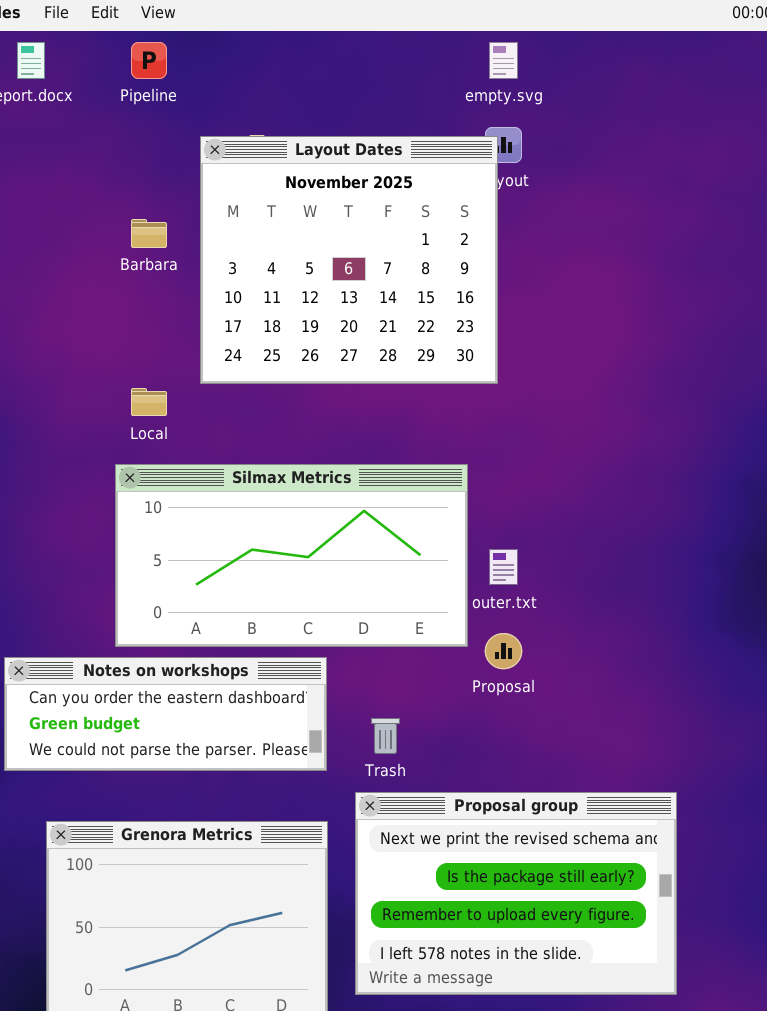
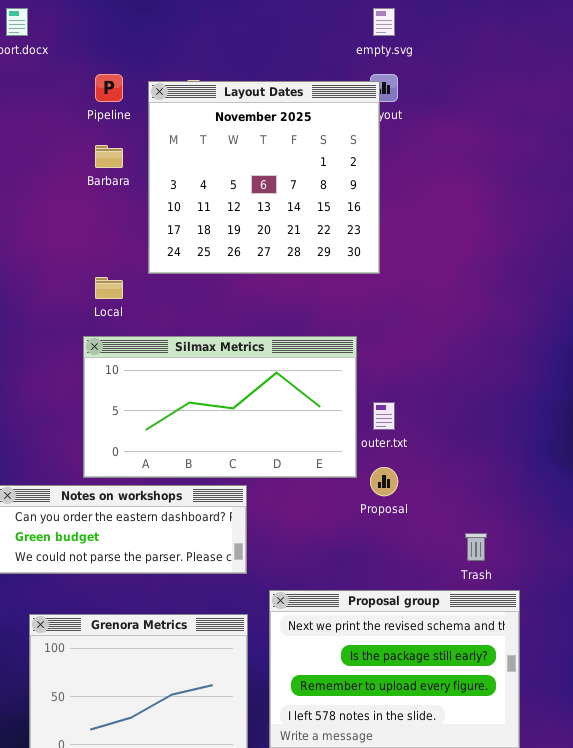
Pipeline: [131,42,167,79] -> [95,74,123,102], moved
Trash: [371,718,400,754] -> [465,533,487,561], moved

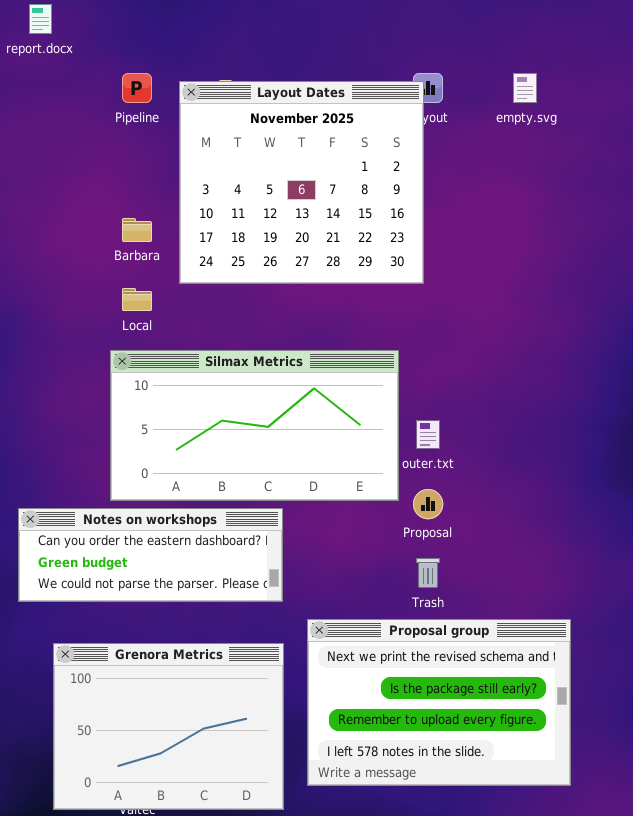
empty.svg: [373,8,395,36] -> [513,73,537,103], moved
Barbara: [95,145,123,168] -> [122,218,152,242], moved
Trash: [465,533,487,561] -> [416,558,440,588], moved

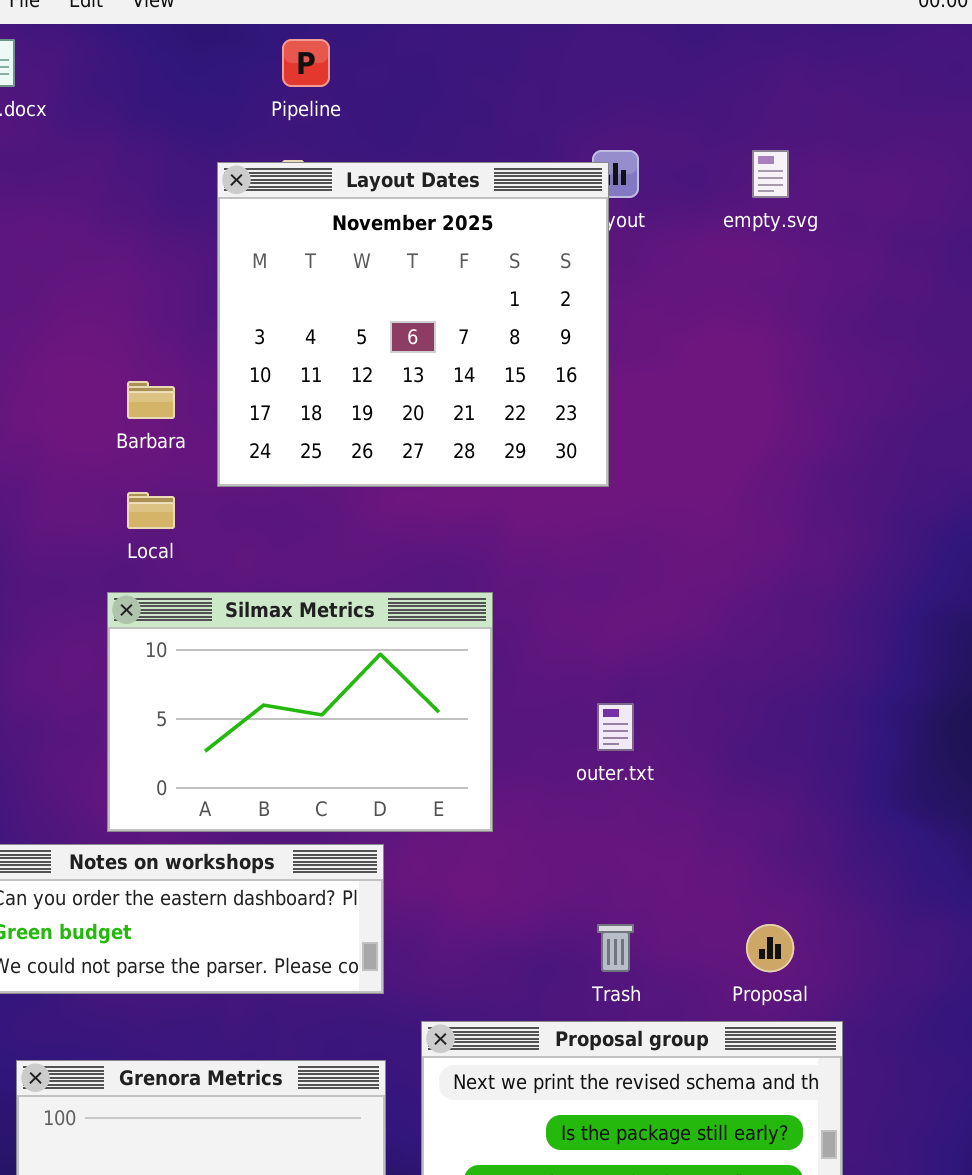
Pipeline: [122,73,152,103] -> [282,39,330,87], moved
Silmax Metrics: [110,350,399,501] -> [107,592,493,832], resized
Proposal: [413,489,443,519] -> [746,924,794,972], moved

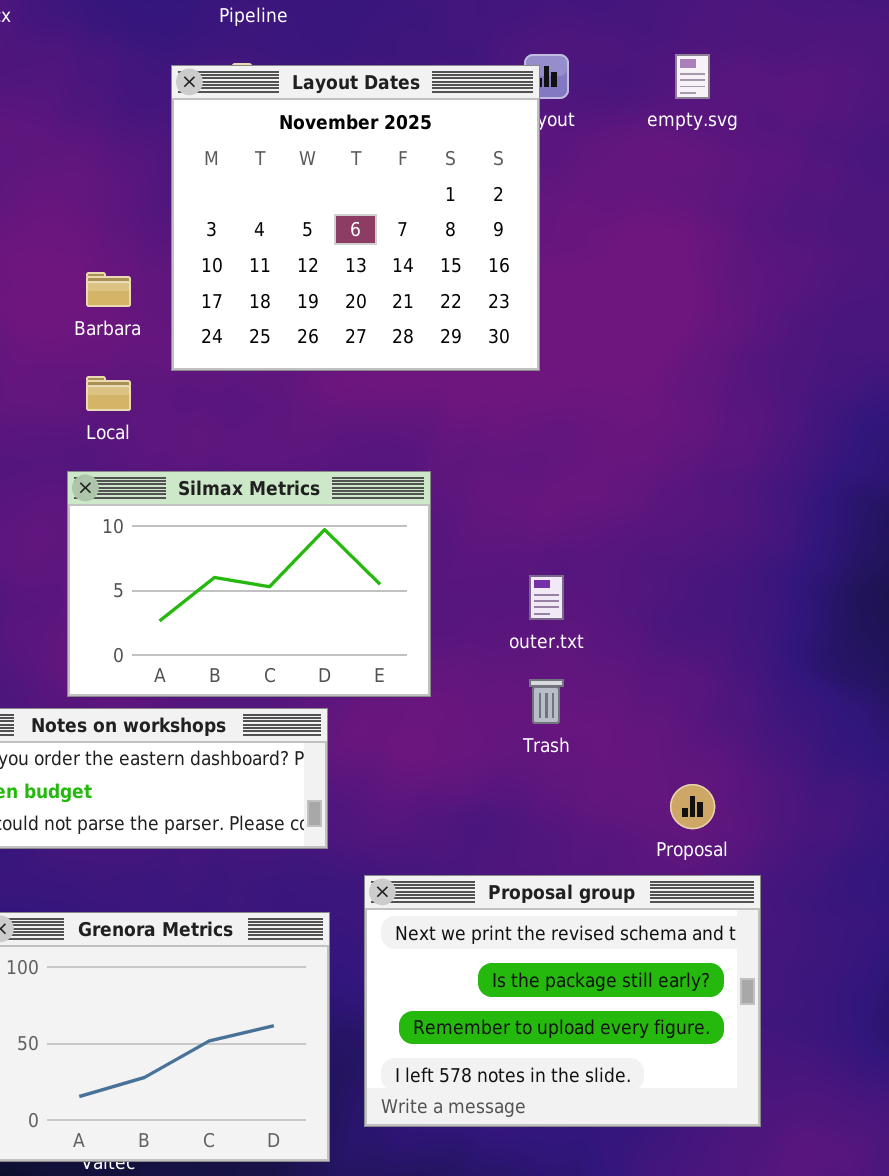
Trash: [597,924,634,972] -> [529,679,564,724], moved

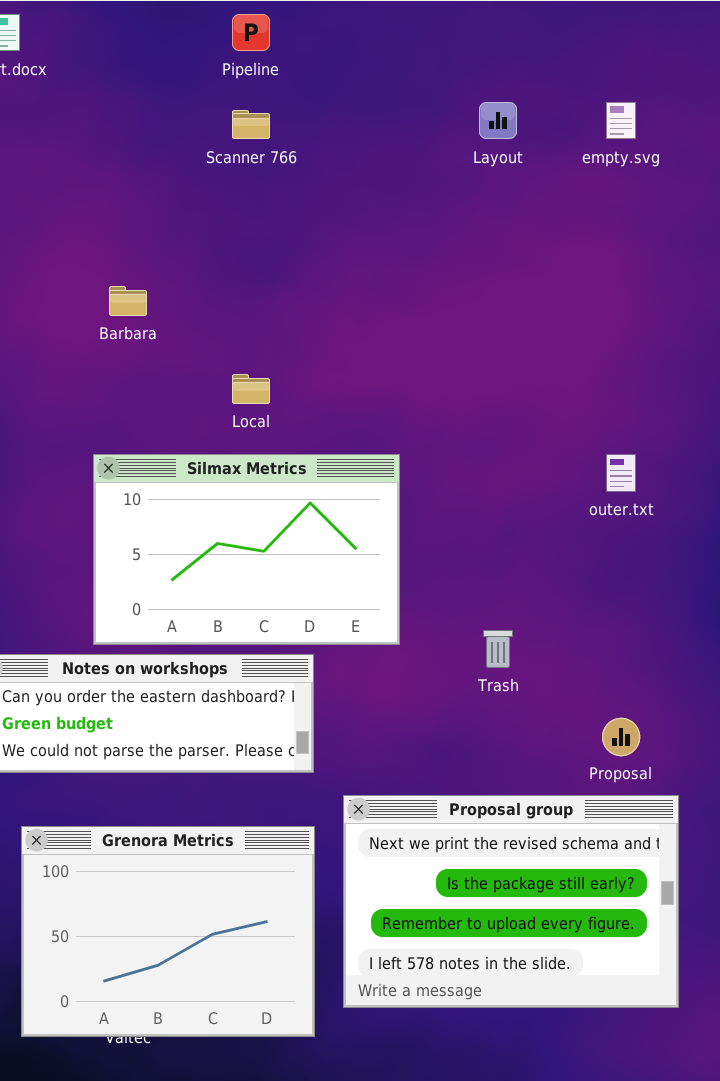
Layout Dates: [171,65,540,371] -> none, closed
Local: [86,376,131,411] -> [232,374,270,404], moved
outer.txt: [529,575,564,620] -> [606,454,636,492], moved

